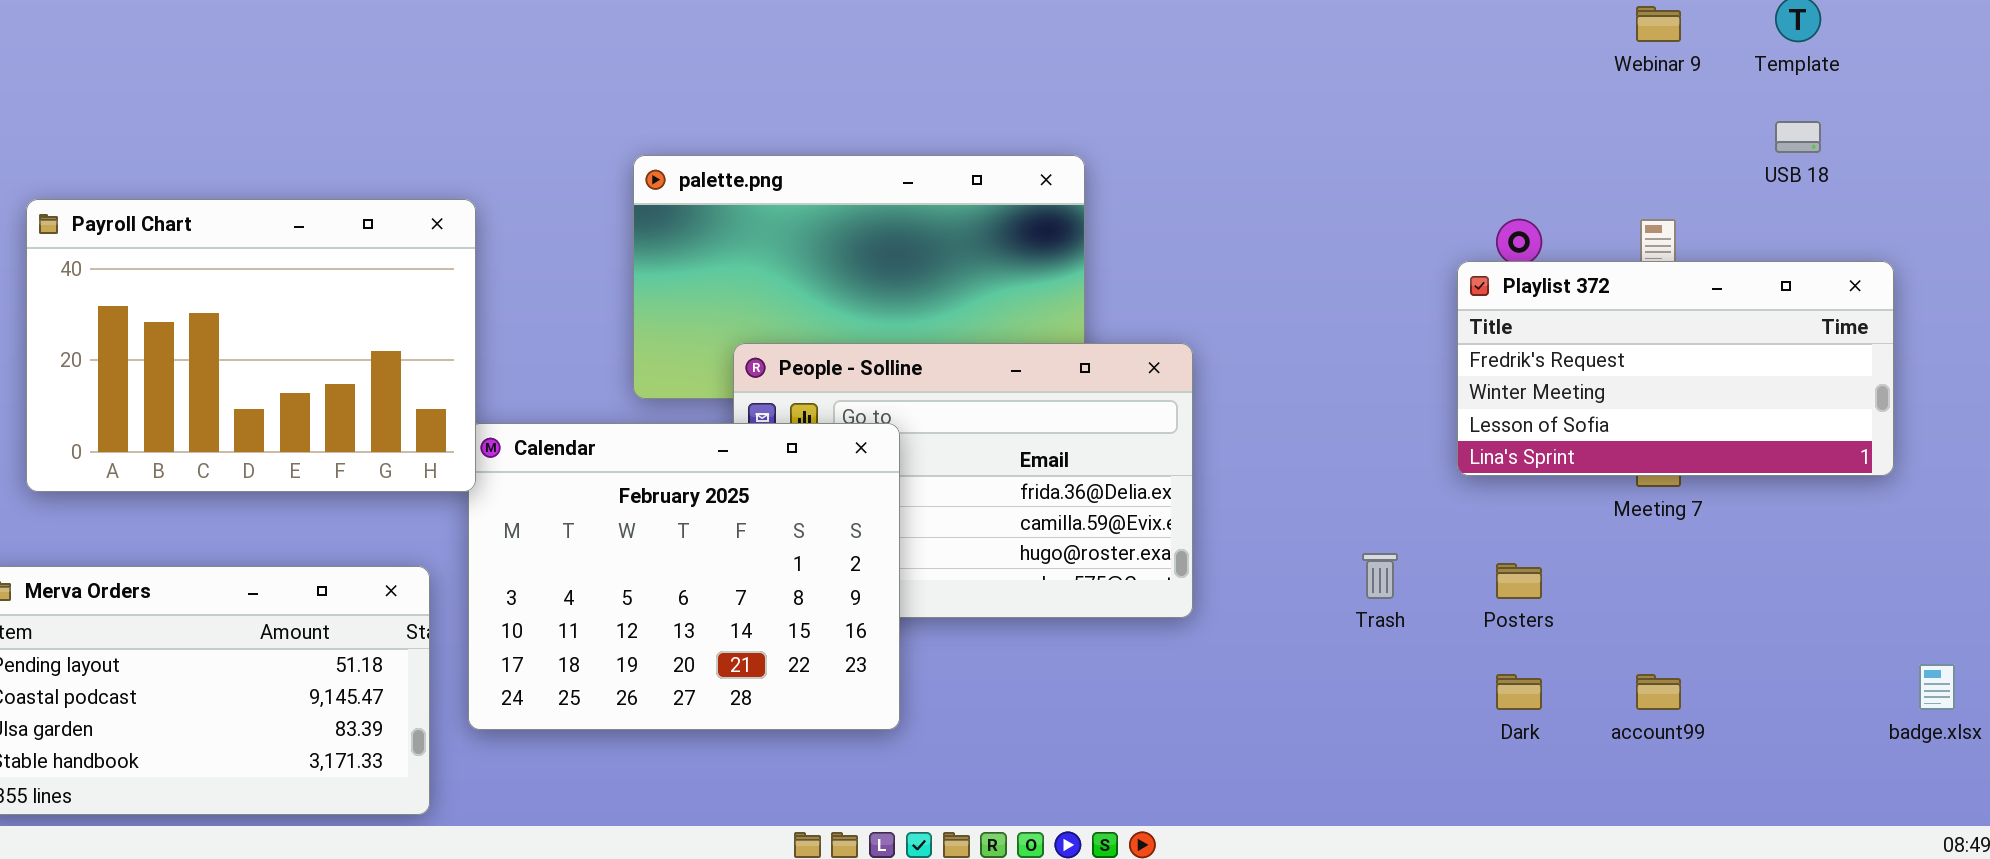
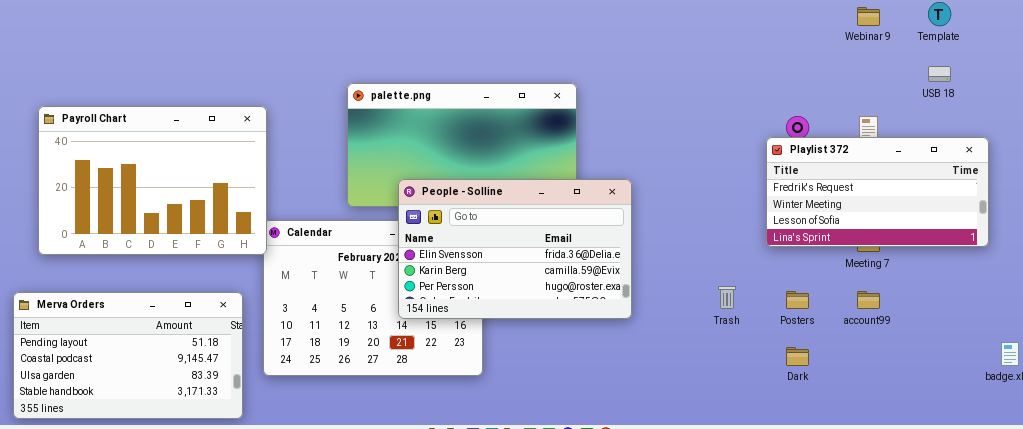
People - Solline: [733,343,1193,618] -> [398,179,632,319], raised
account99: [1636,674,1681,710] -> [857,291,880,309], moved

